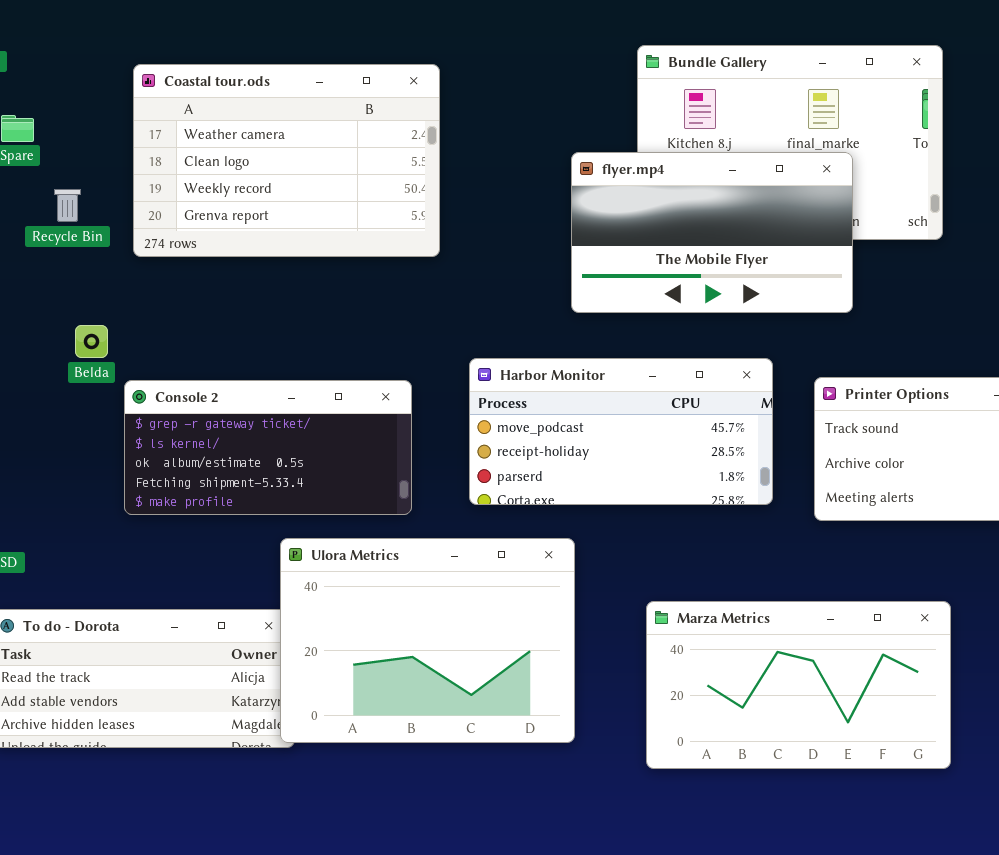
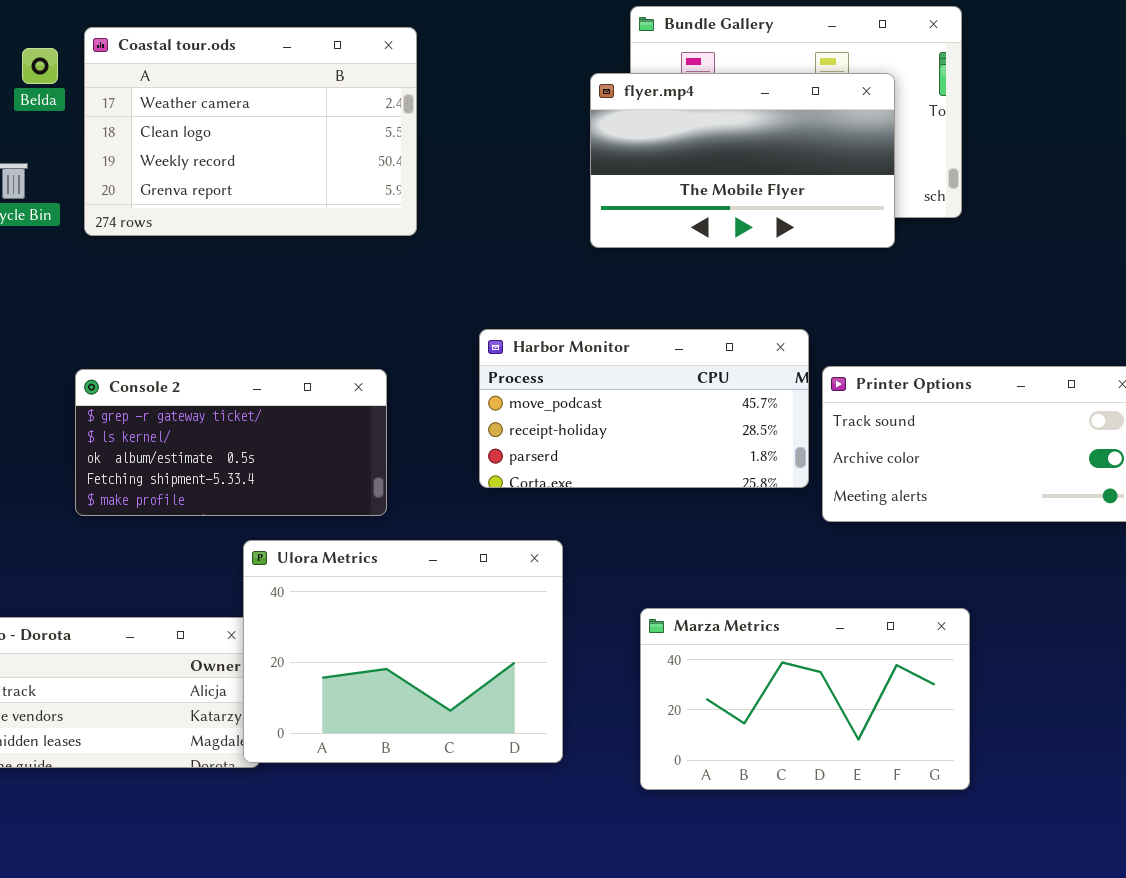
flyer.mp4: [571,152,853,313] -> [590,73,895,248], moved
Belda: [75,325,108,358] -> [22,48,58,84], moved
Harbor Monitor: [469,358,773,505] -> [479,329,809,488], moved

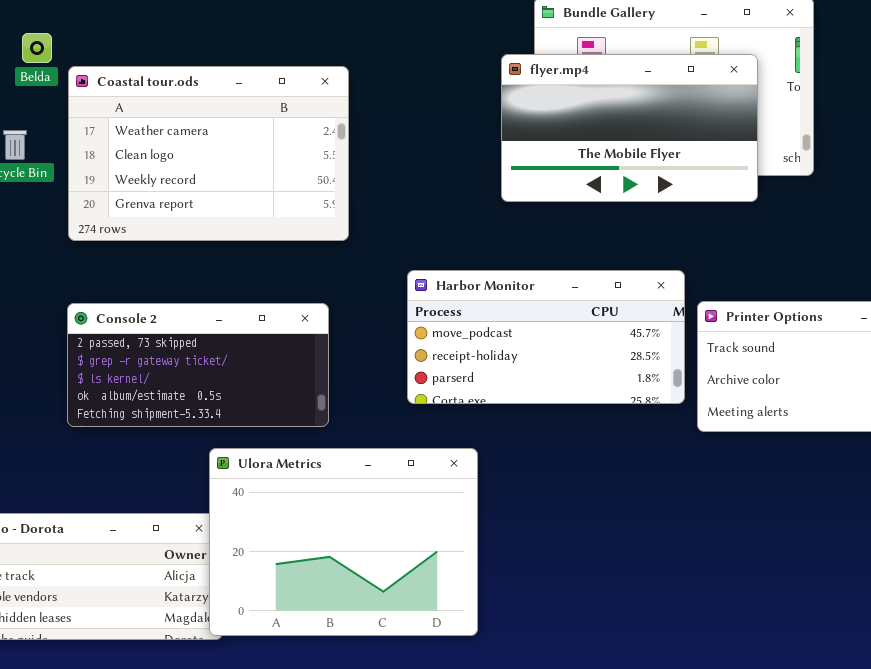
Coastal tour.ods: [84,27,417,236] -> [68,66,349,241], moved
Console 2: [75,369,387,516] -> [67,303,329,427], scrolled up 1 row
Marza Metrics: [640,608,970,790] -> none, closed

